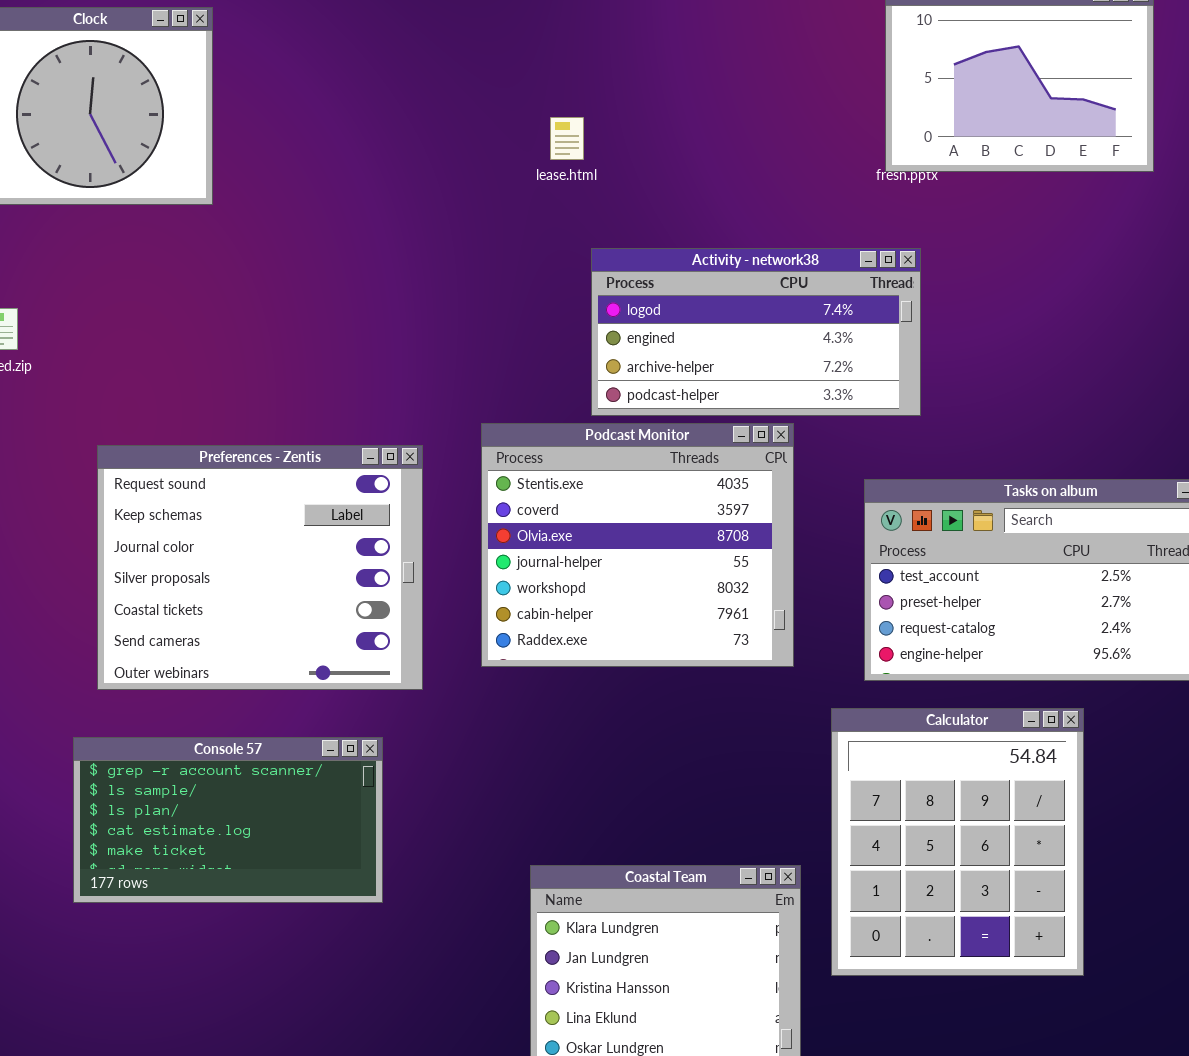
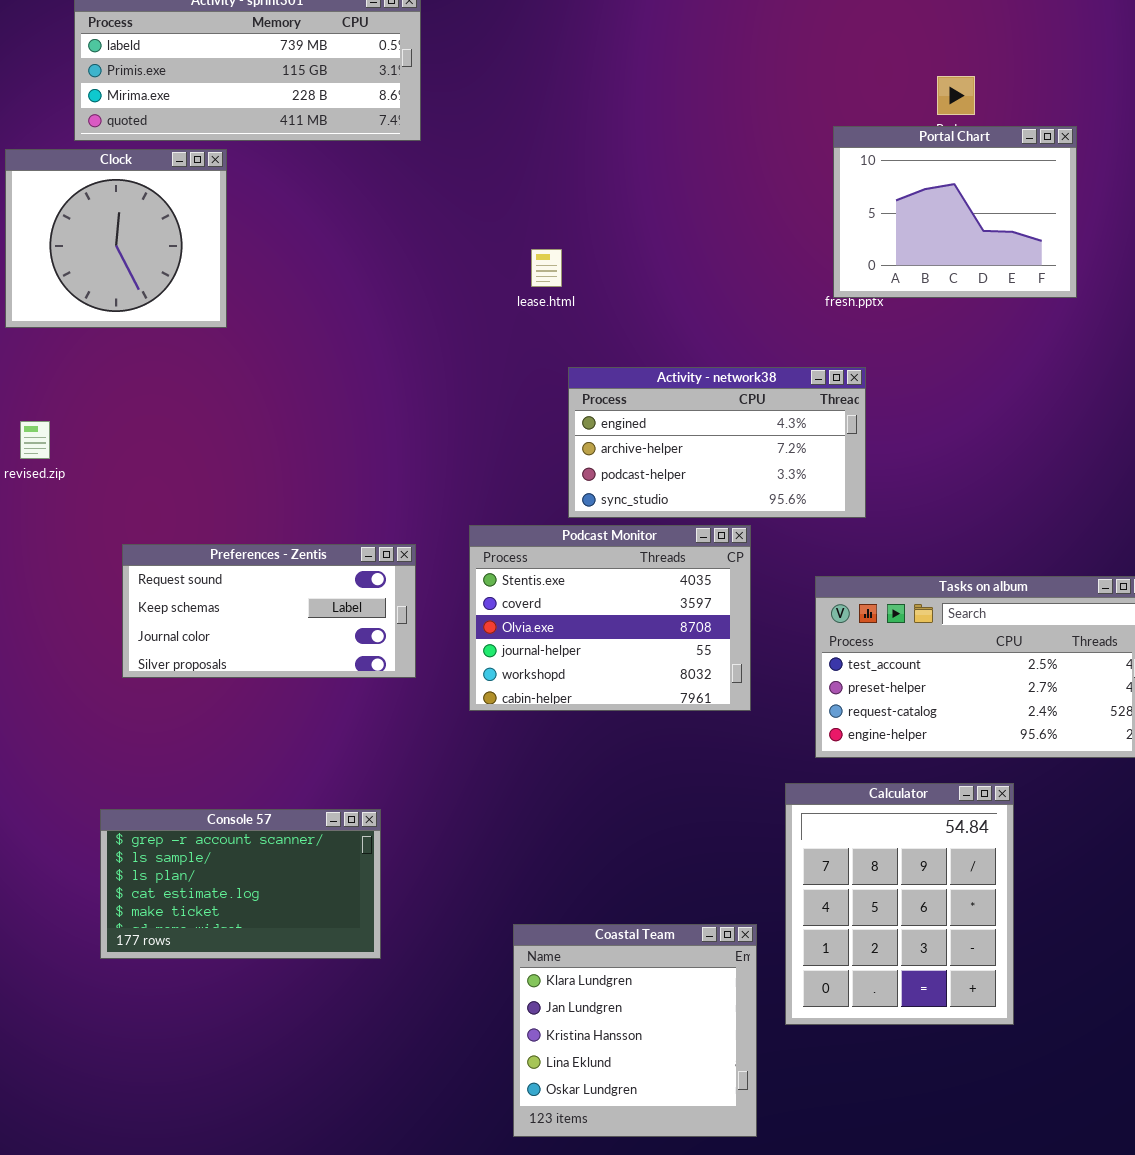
Activity - network38: [591,248,921,416] -> [568,367,866,518], scrolled down 1 row
Podcast Monitor: [481,423,794,667] -> [469,525,751,711], resized
Preferences - Zentis: [97,445,423,690] -> [122,544,416,678], resized

